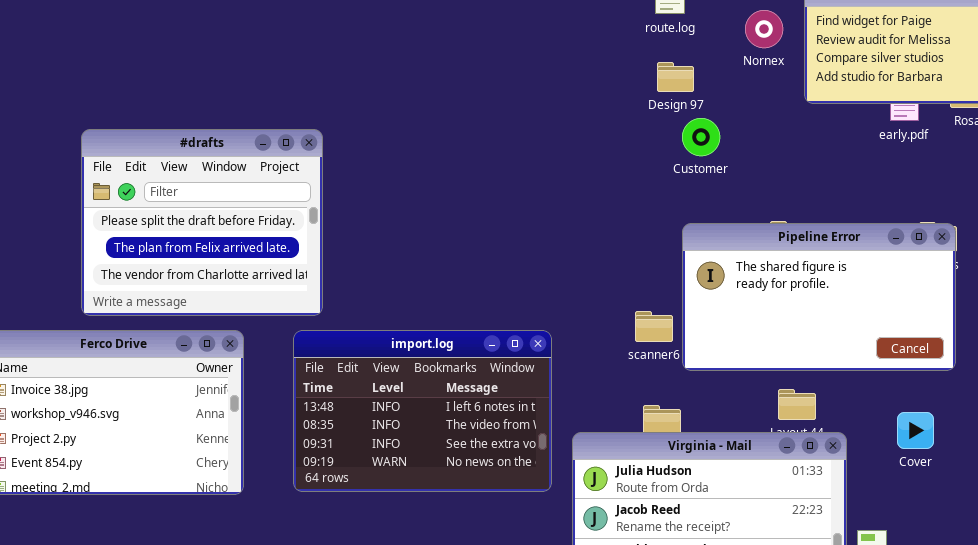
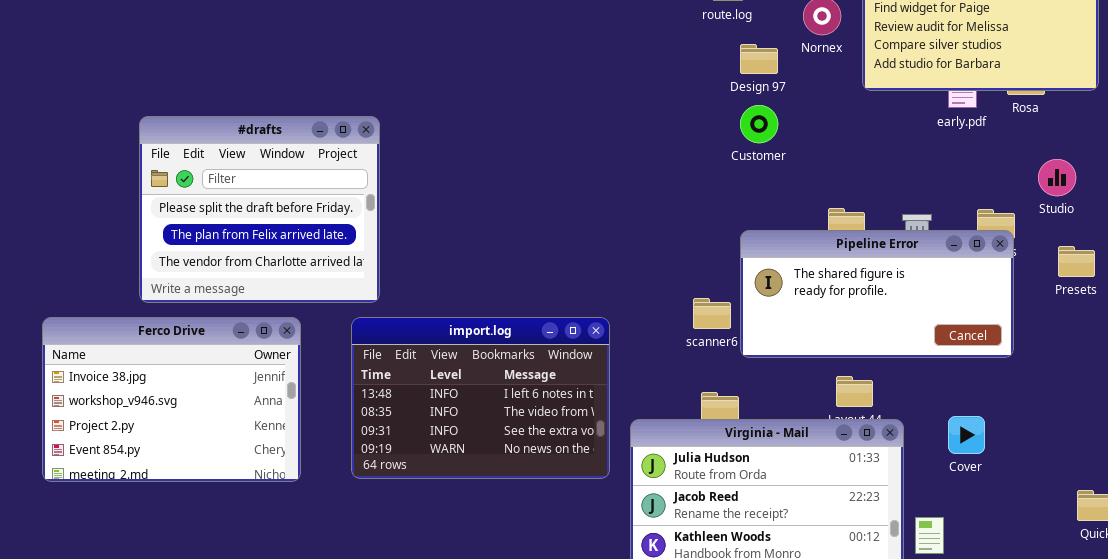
Design 97: [657,62,694,92] -> [740,44,778,74], moved
Pipeline Error: [682,223,956,371] -> [740,230,1014,358], resized
Cover: [897,412,934,449] -> [948,416,985,454], moved

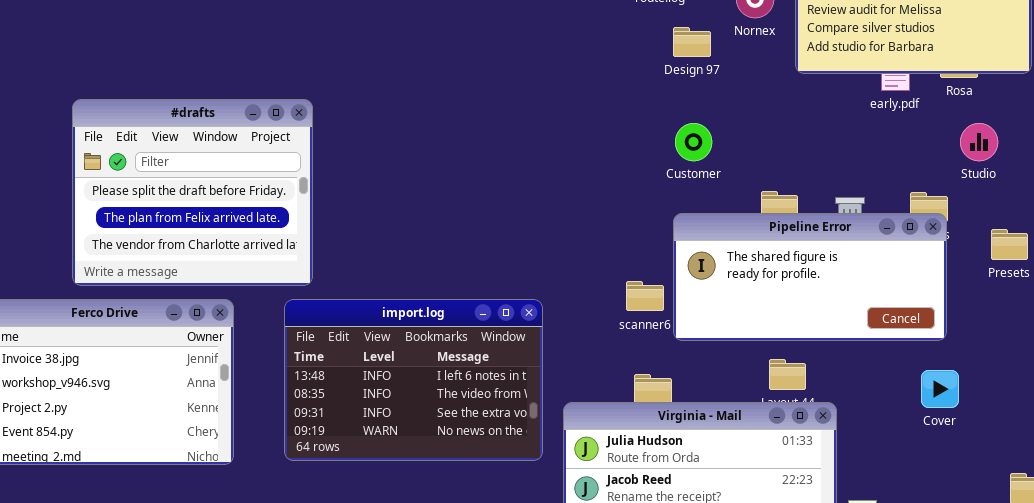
Customer: [740,105,778,143] -> [675,123,712,161], moved
Studio: [1038,159,1076,196] -> [960,123,998,161], moved
Cover: [948,416,985,454] -> [921,370,959,408], moved

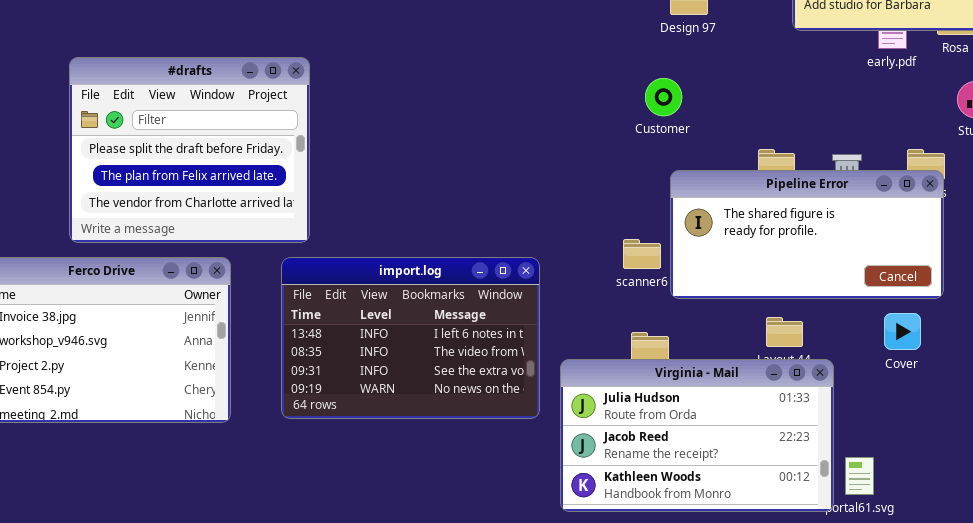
Customer: [675,123,712,161] -> [645,78,682,116], moved
Cover: [921,370,959,408] -> [884,313,921,350], moved

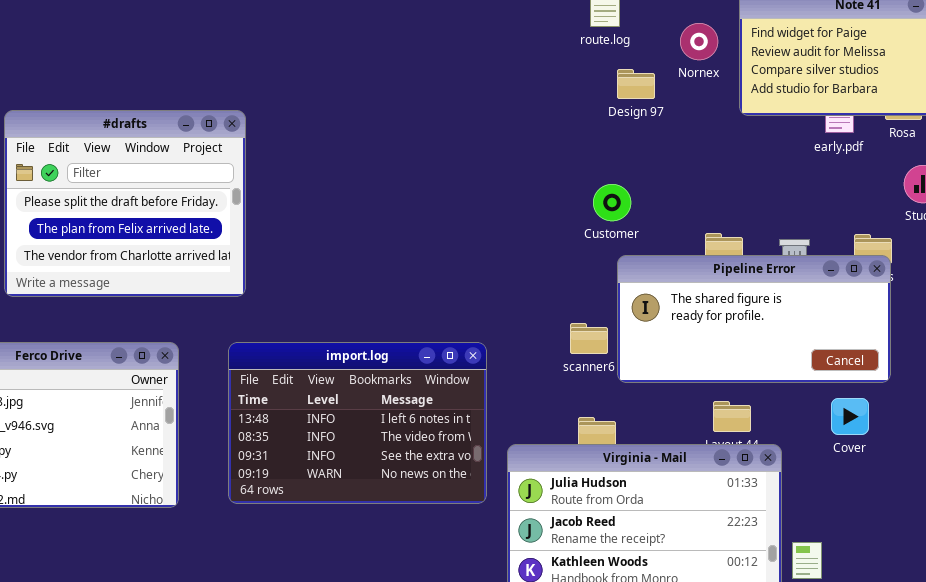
#drafts: [69,57,310,243] -> [4,110,246,297], moved
Customer: [645,78,682,116] -> [593,184,631,221], moved

